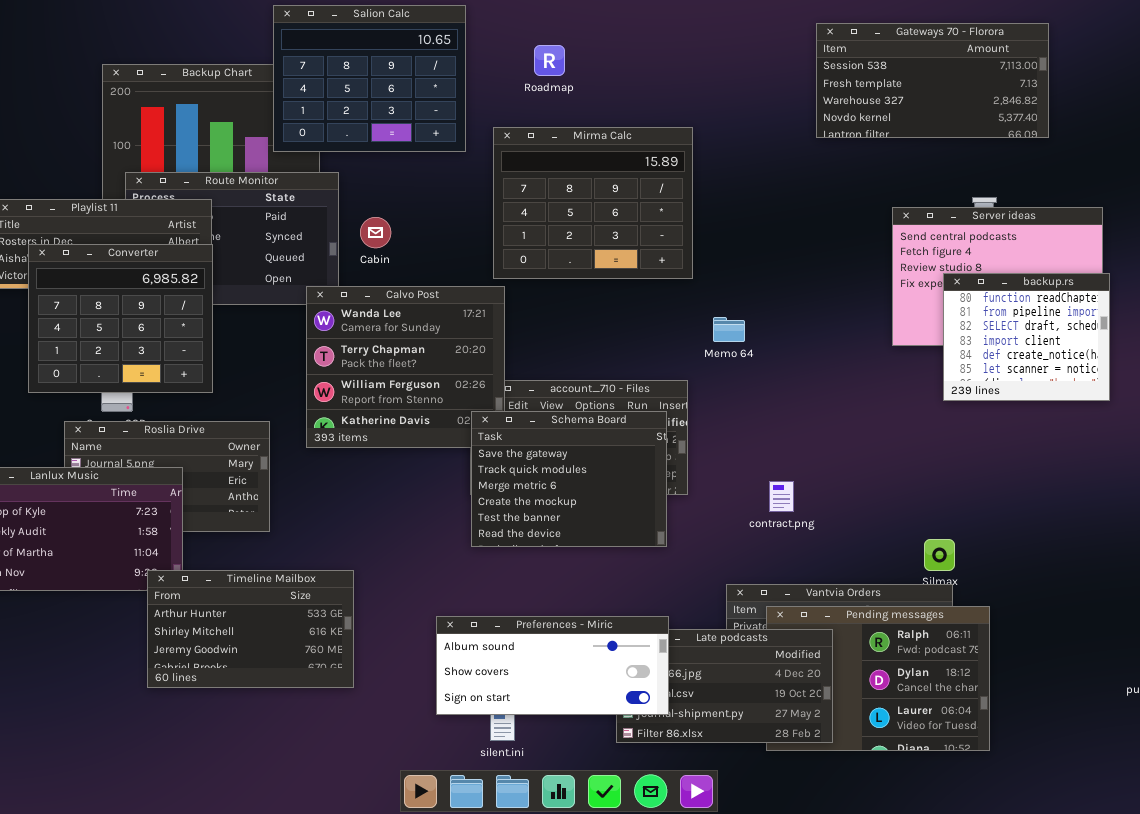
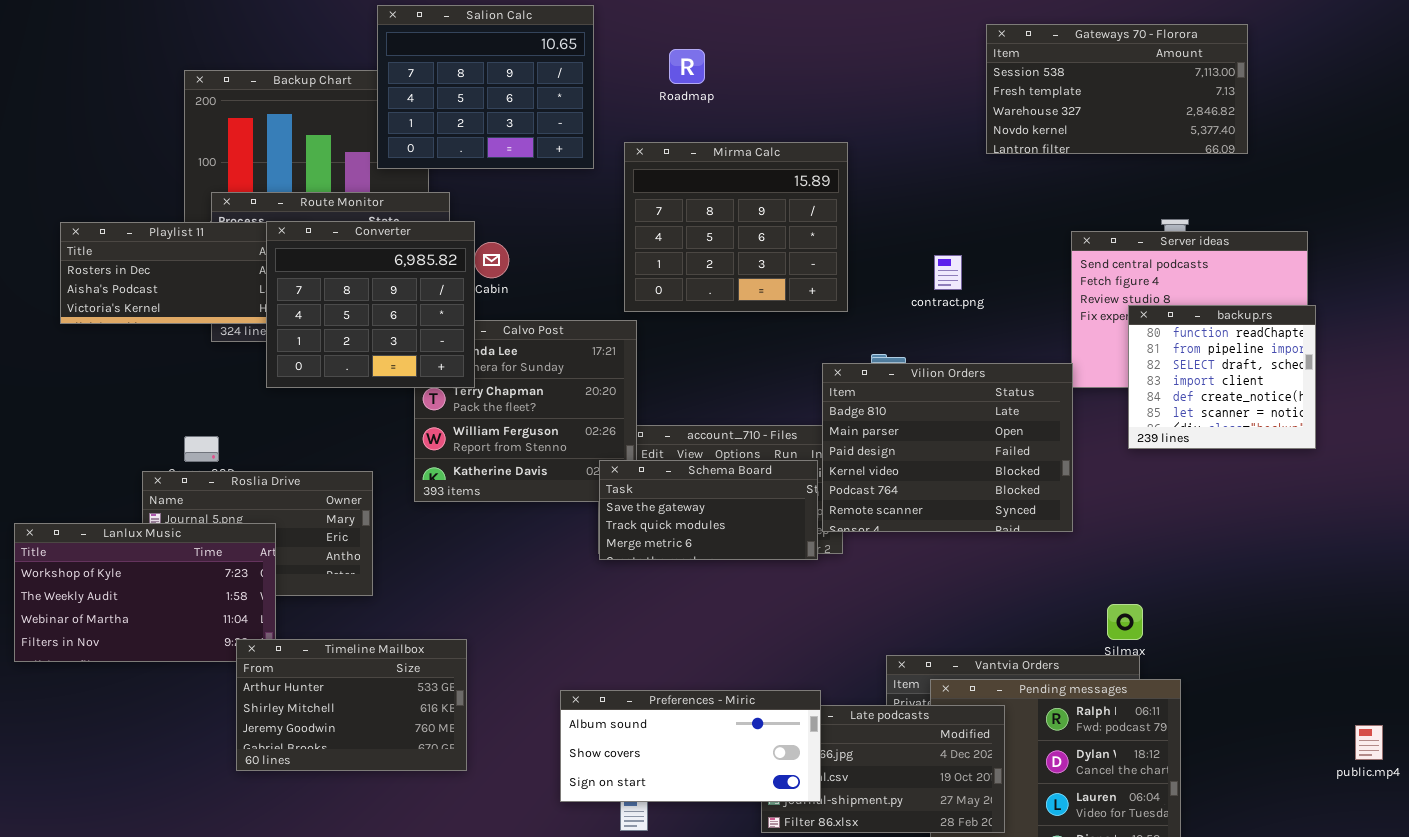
Converter: [28,244,213,393] -> [266,221,475,388], moved
Vilion Orders: none -> [822,363,1073,532], opened
Schema Board: [471,411,667,547] -> [599,460,818,560], resized
contract.png: [769,481,794,512] -> [934,255,962,290], moved

